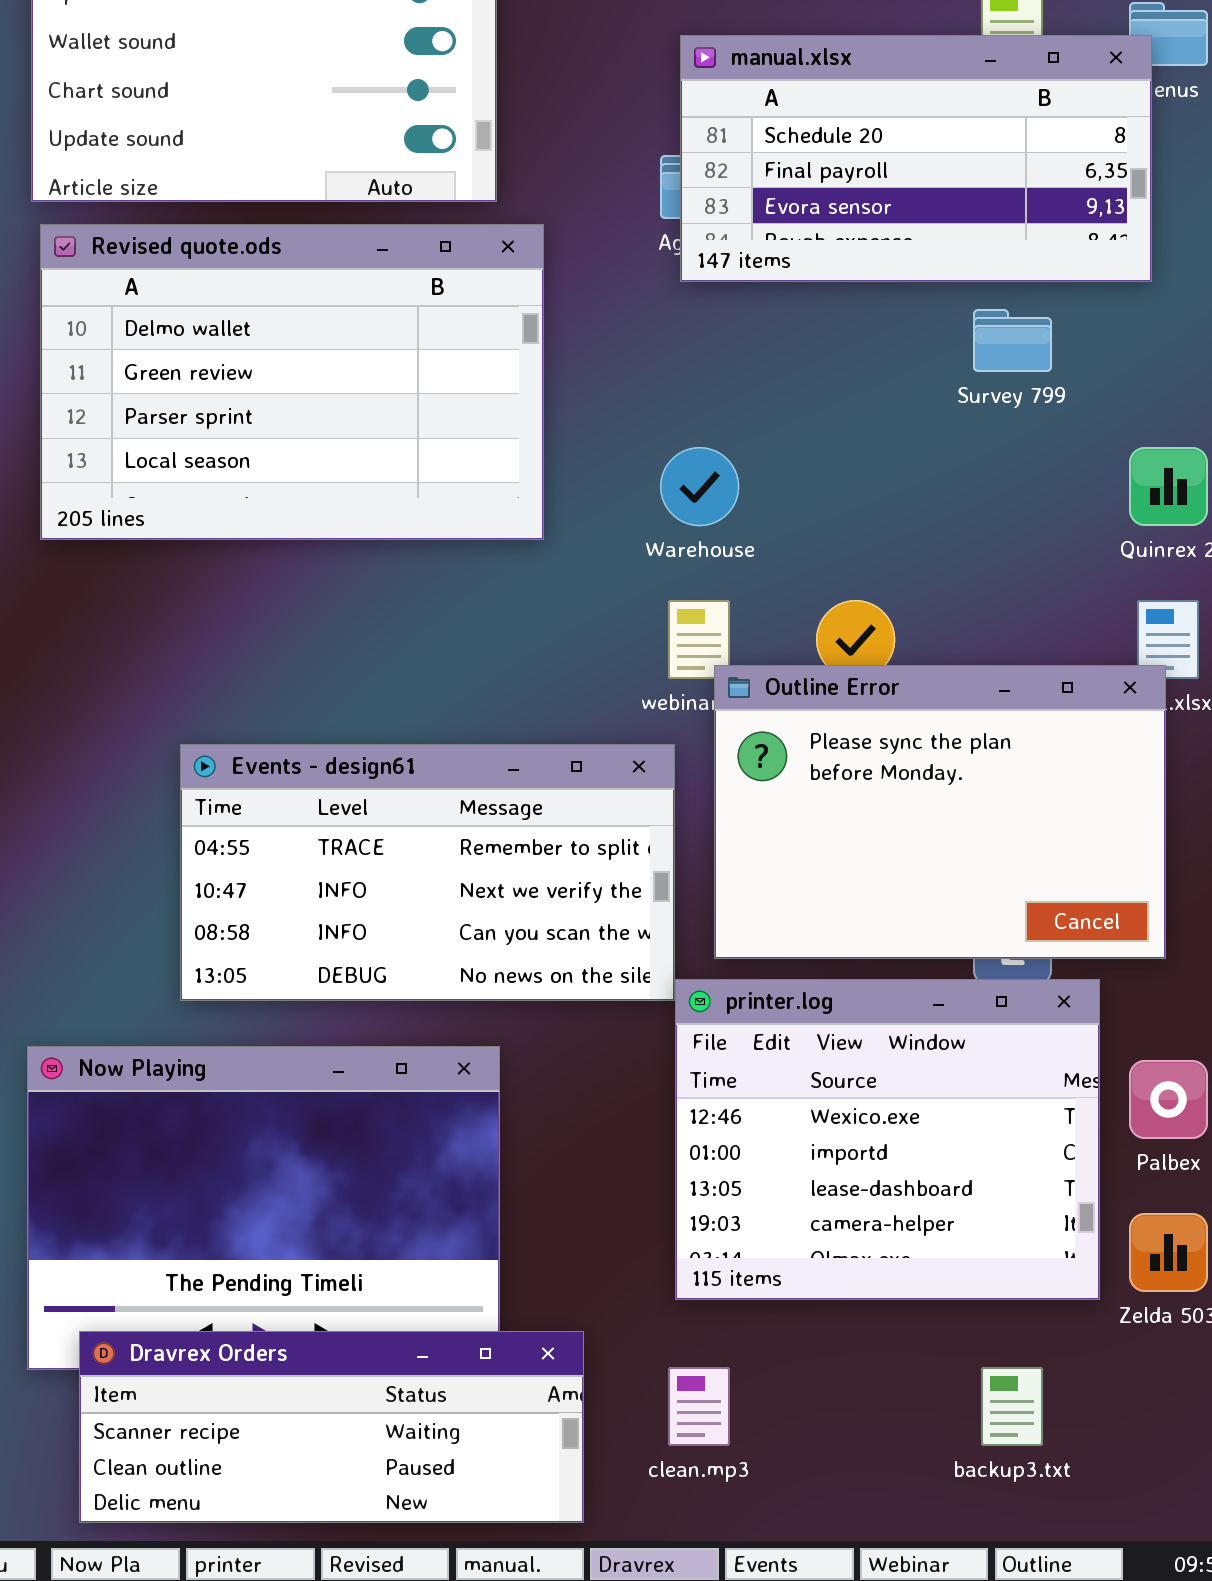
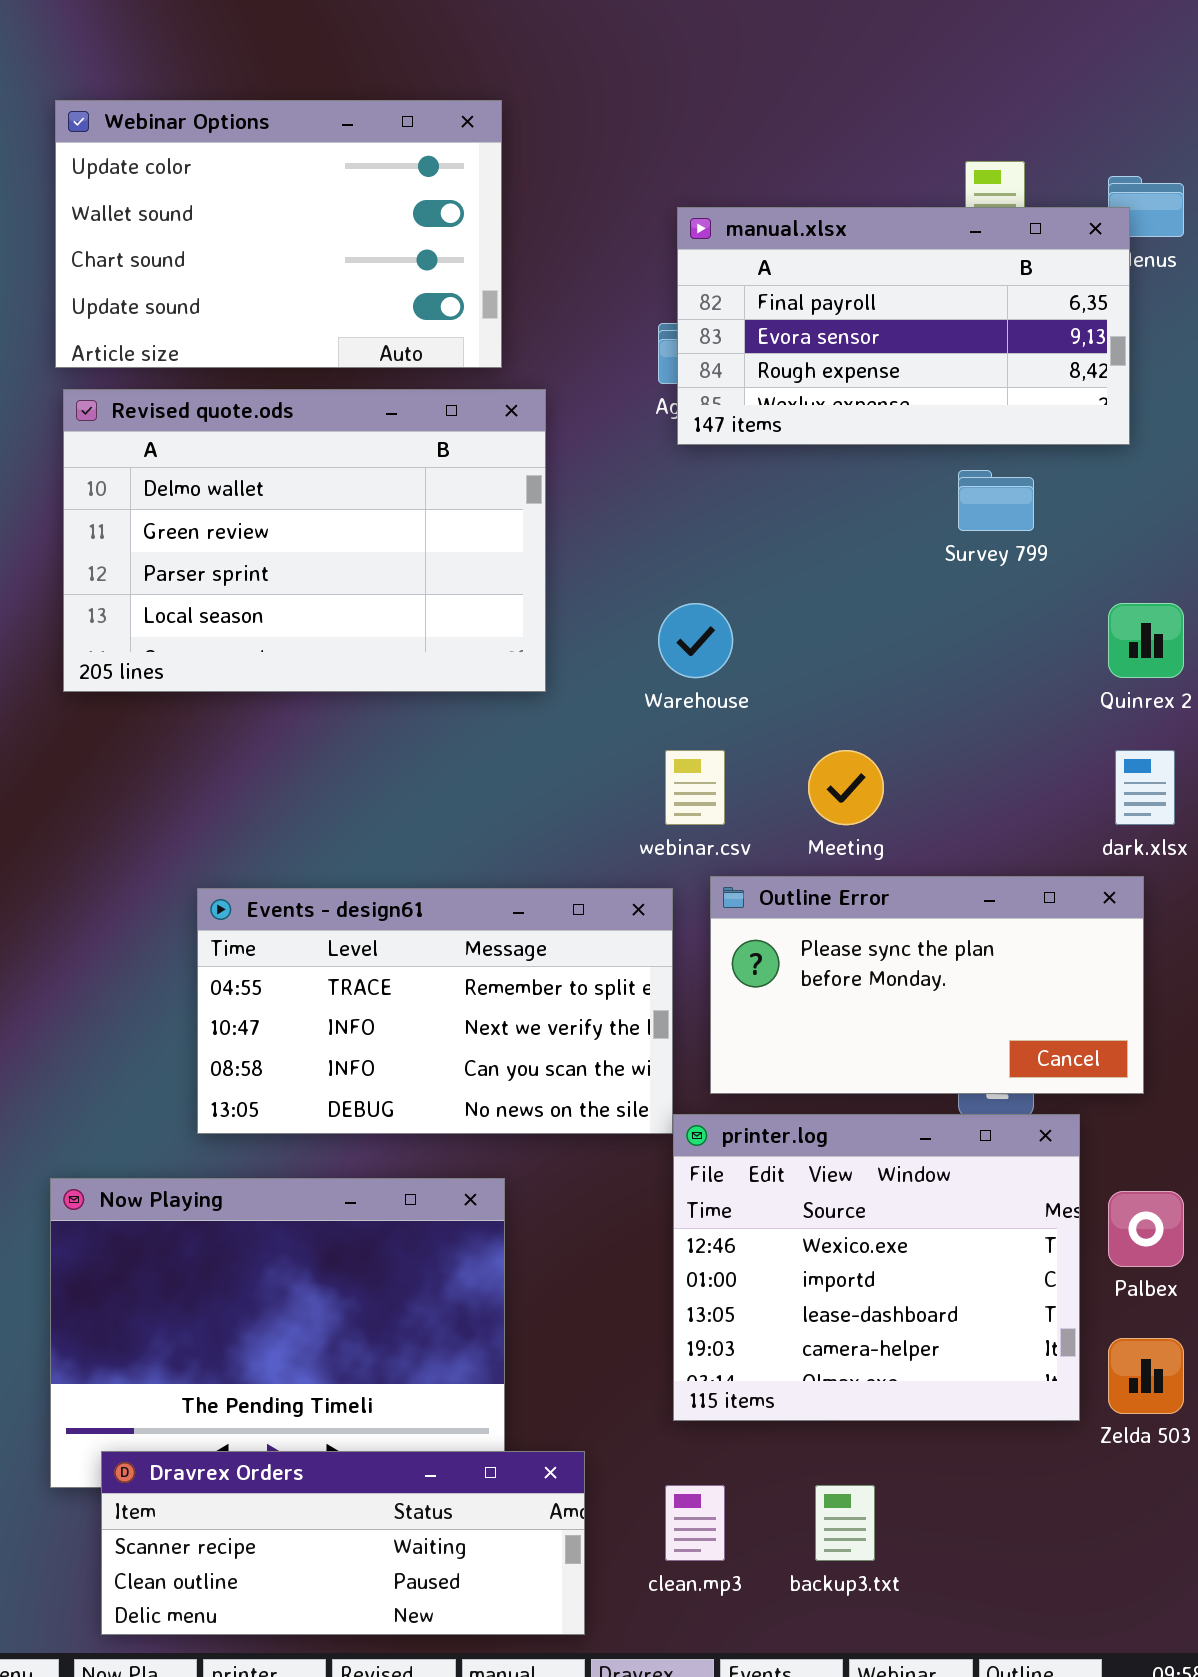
manual.xlsx: [680,35,1152,282] -> [677,207,1130,445], scrolled down 1 row
Outline Error: [714,665,1166,959] -> [710,876,1144,1094], resized
backup3.txt: [981,1367,1043,1446] -> [815,1485,875,1561], moved

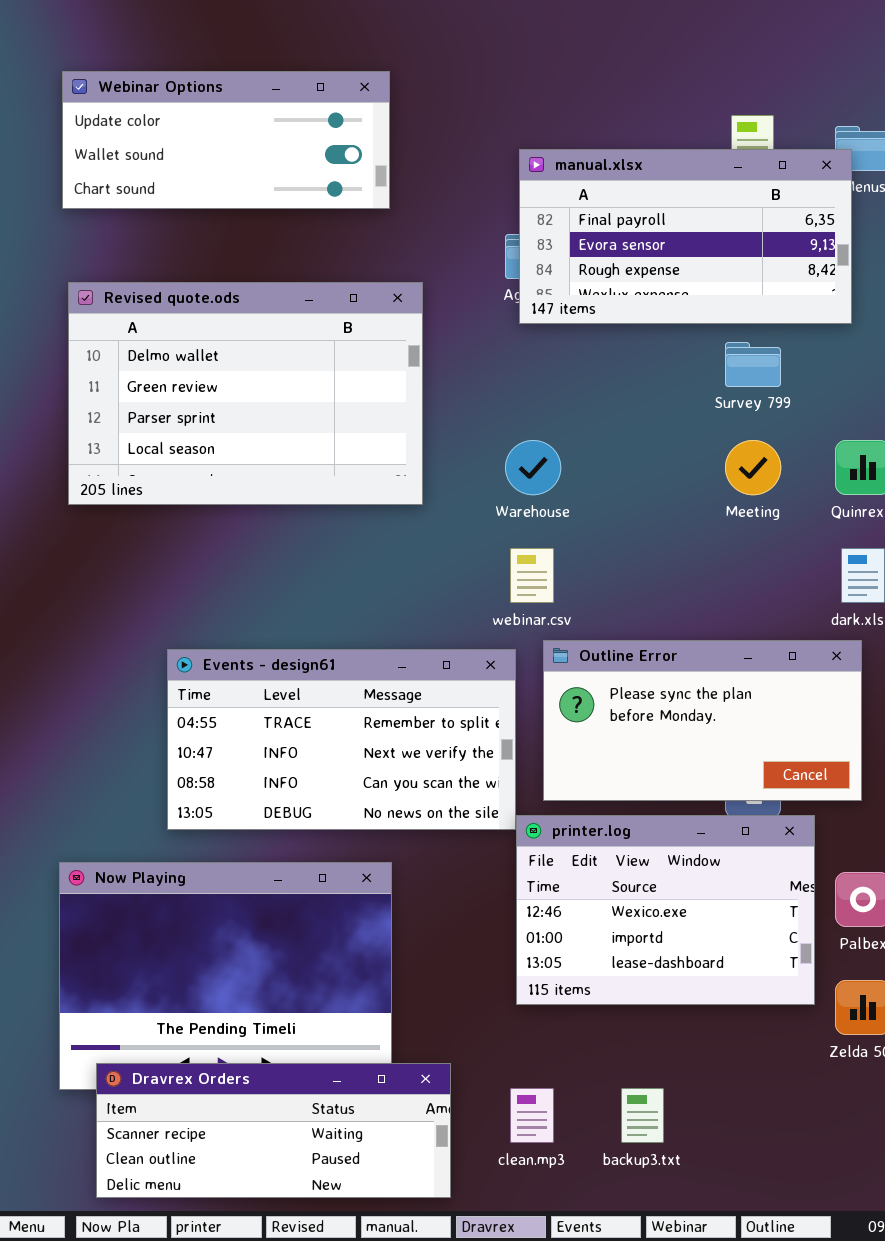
Webinar Options: [55,100,502,368] -> [62,71,390,209], resized
Meeting: [808,750,884,825] -> [725,440,781,495], moved
printer.log: [673,1114,1080,1421] -> [516,815,815,1005], resized

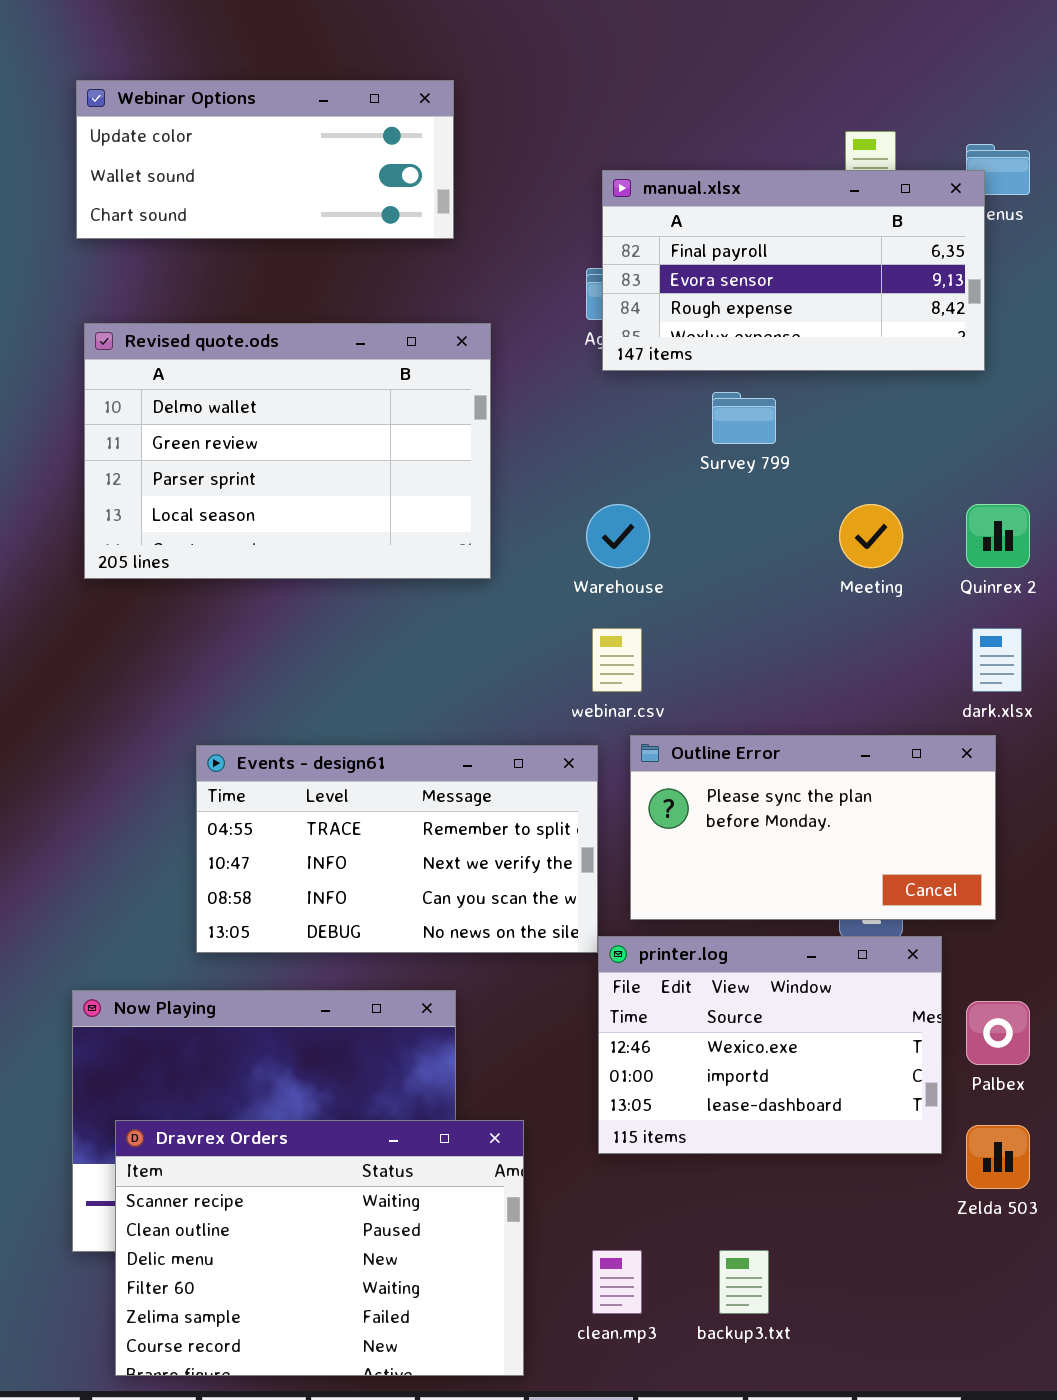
Survey 799: [725,342,781,387] -> [712,392,776,444], moved
Dravrex Orders: [96,1063,451,1198] -> [115,1120,524,1376], resized

